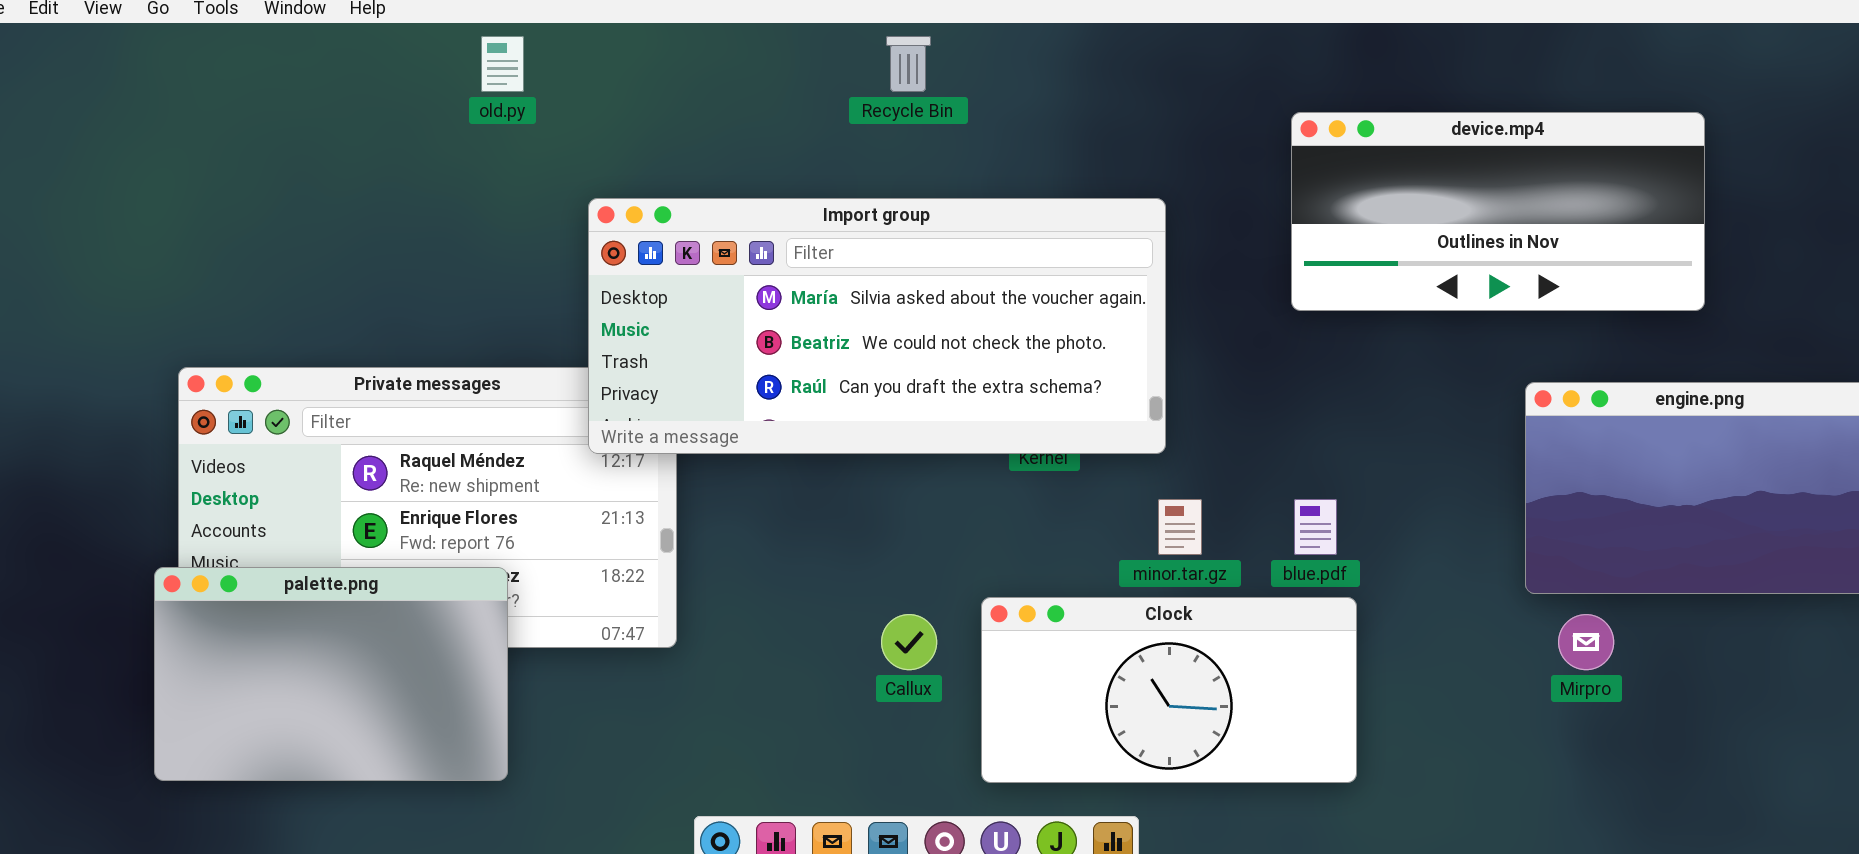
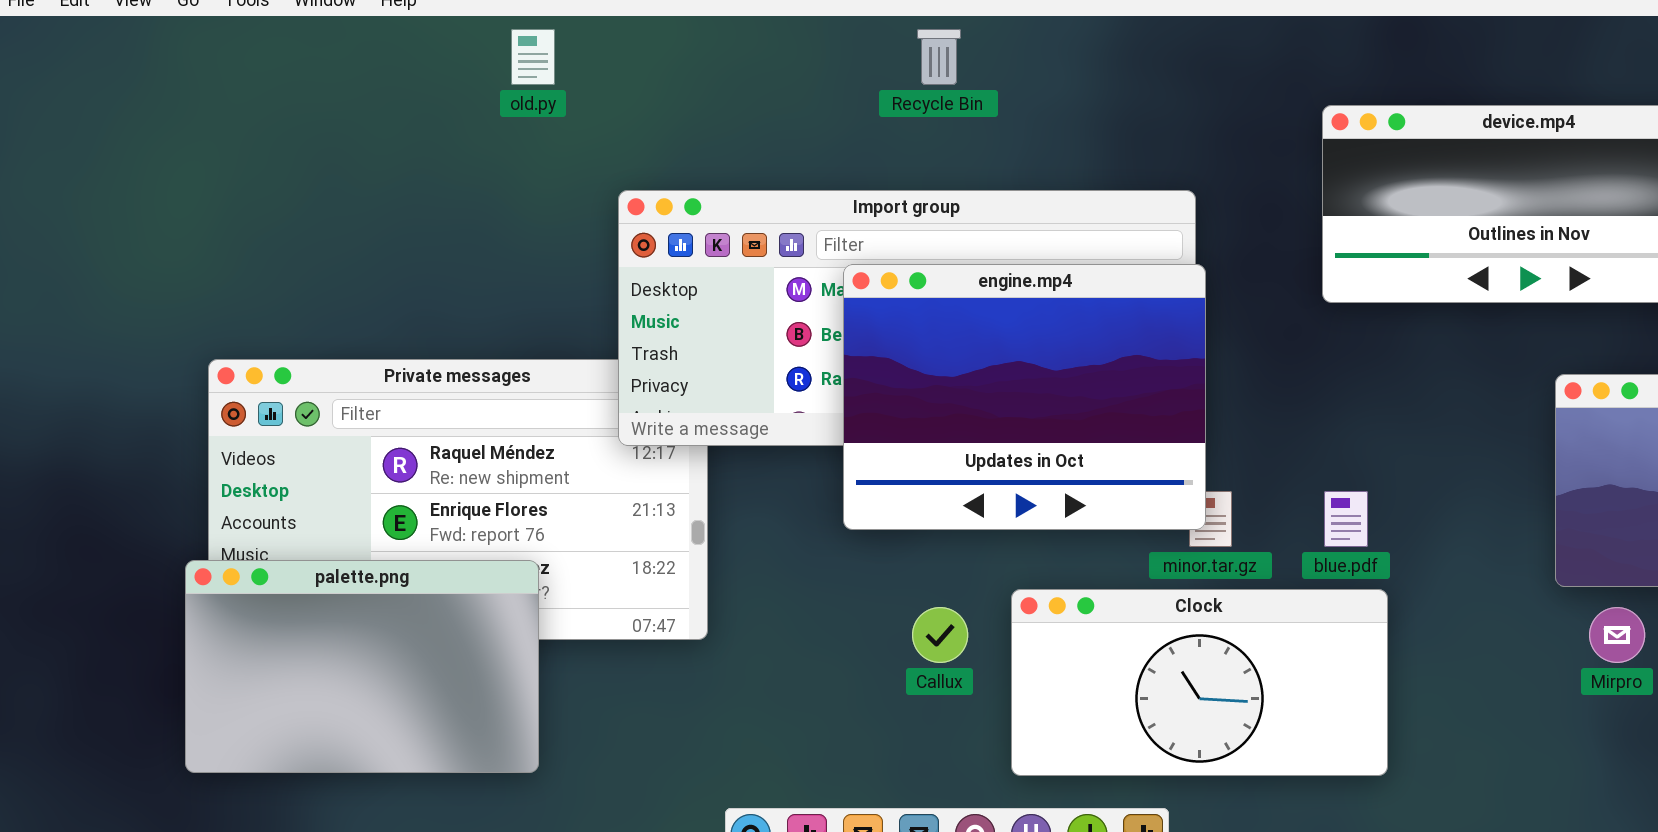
engine.mp4: none -> [843,264,1206,530], opened

